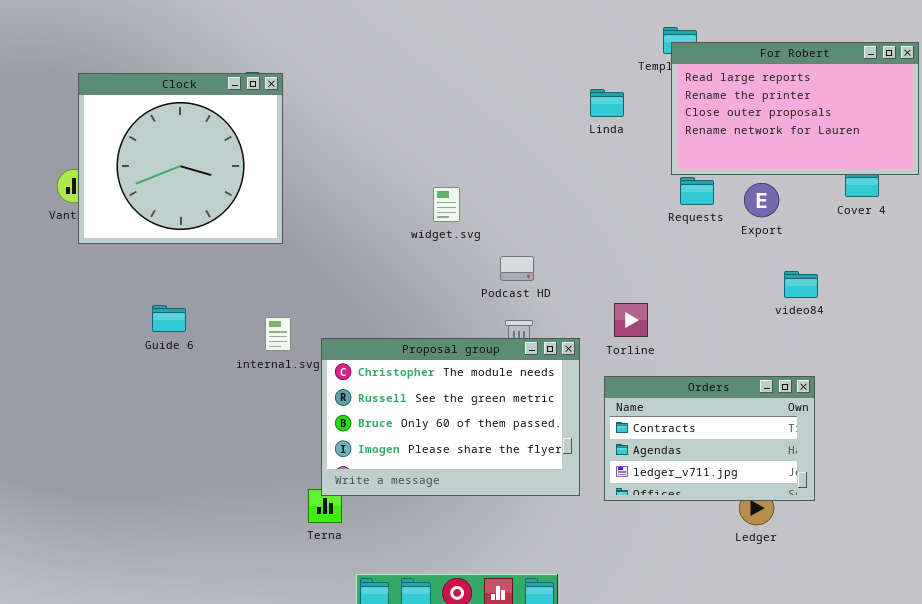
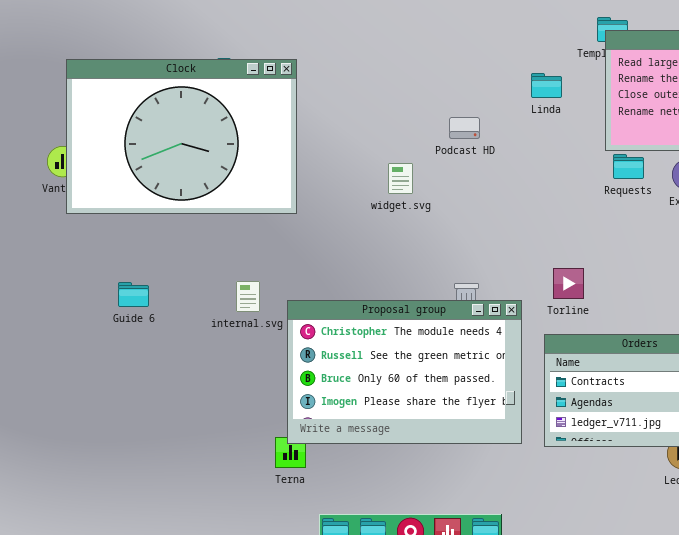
Clock: [78,73,283,244] -> [66,59,297,214], resized
Podcast HD: [500,256,534,281] -> [449,117,480,139], moved
Guide 6: [152,305,186,332] -> [118,282,149,307], moved

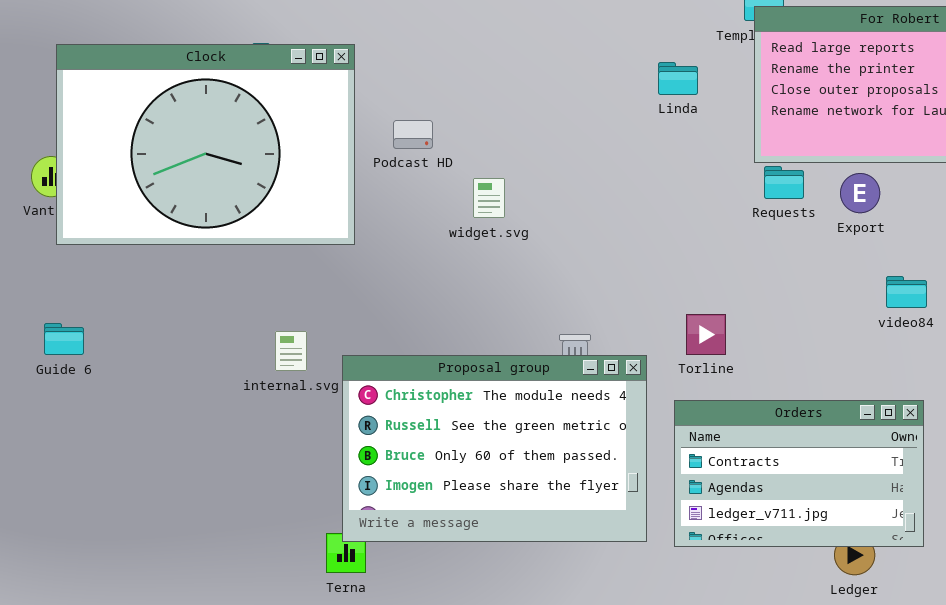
Podcast HD: [449,117,480,139] -> [393,120,433,149], moved
Guide 6: [118,282,149,307] -> [44,323,84,355], moved

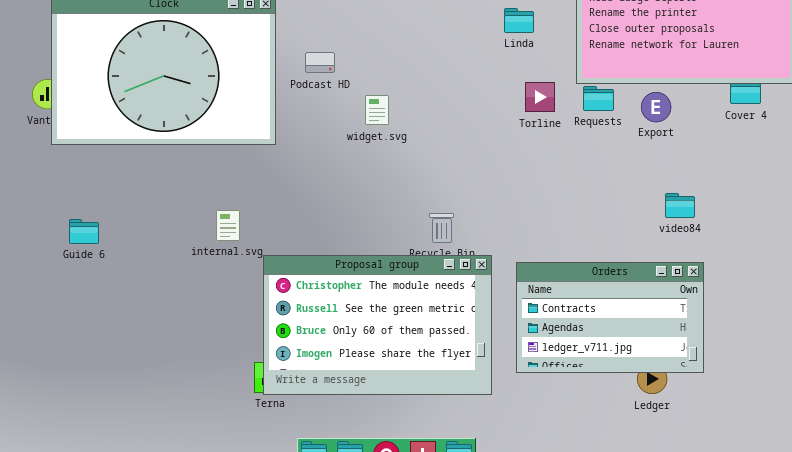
video84: [886,276,927,308] -> [665,193,695,218], moved
Torline: [686,314,726,355] -> [525,82,555,112], moved
Guide 6: [44,323,84,355] -> [69,219,99,244], moved
Proposal group: [342,355,647,542] -> [263,255,492,395], moved

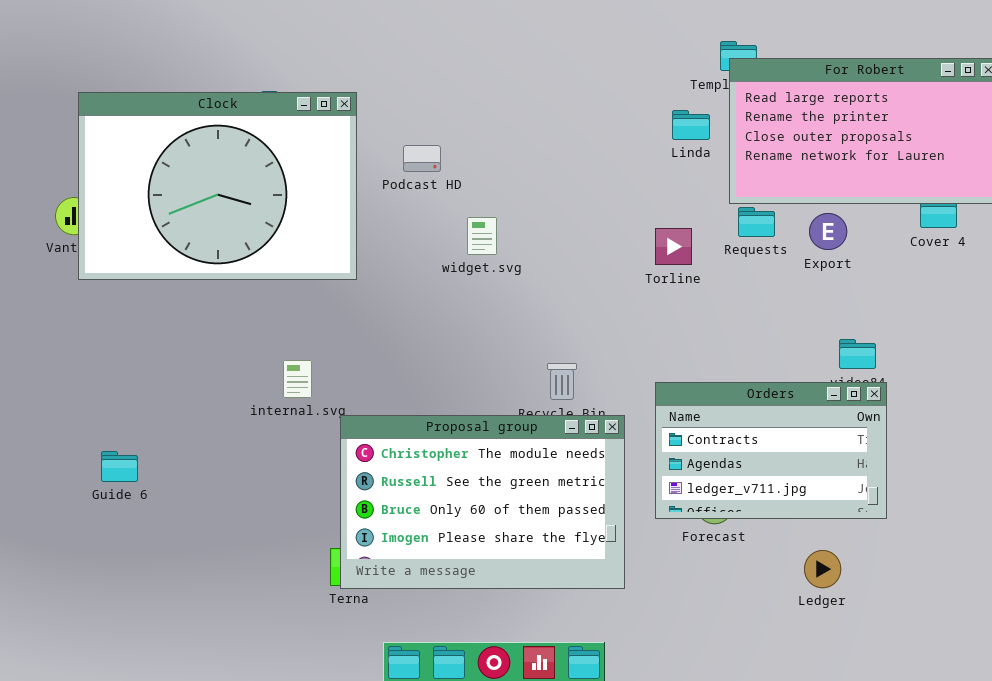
Linda: [504,8,534,33] -> [672,110,710,140], moved
Podcast HD: [305,52,335,73] -> [403,145,441,172], moved
Torline: [525,82,555,112] -> [655,228,692,265], moved
Guide 6: [69,219,99,244] -> [101,451,138,482], moved
Orders: [516,262,704,373] -> [655,382,887,519], moved

